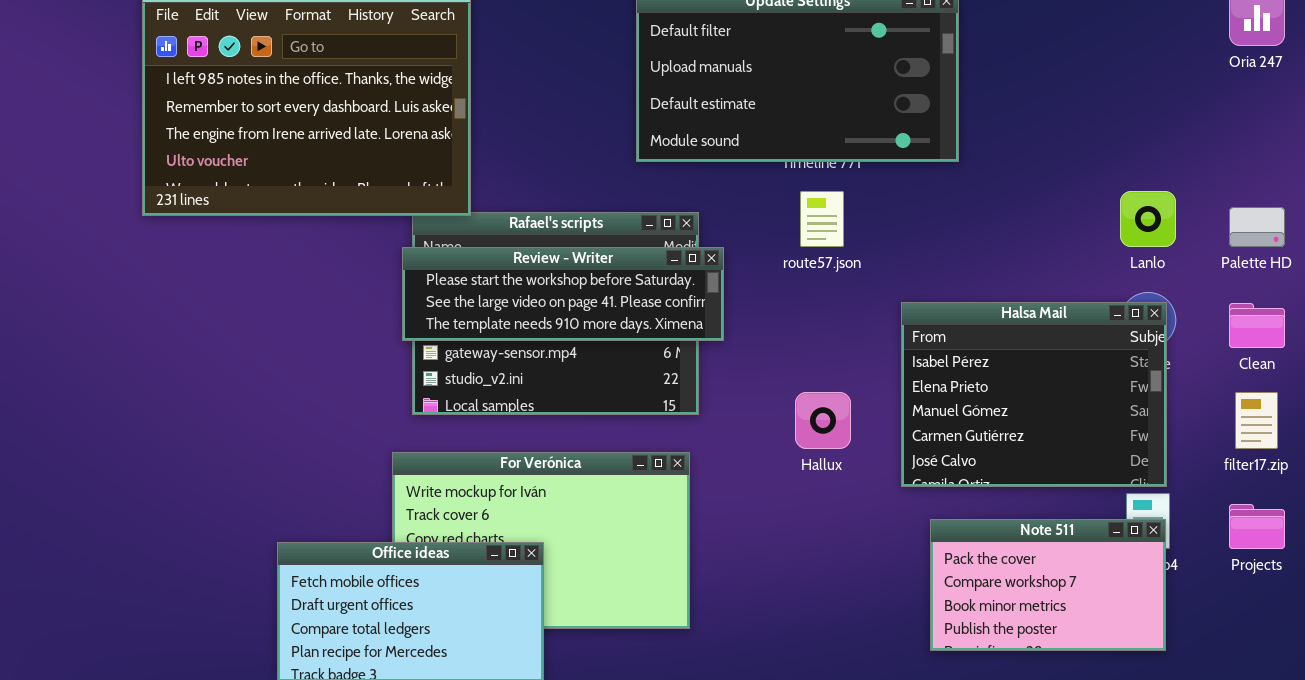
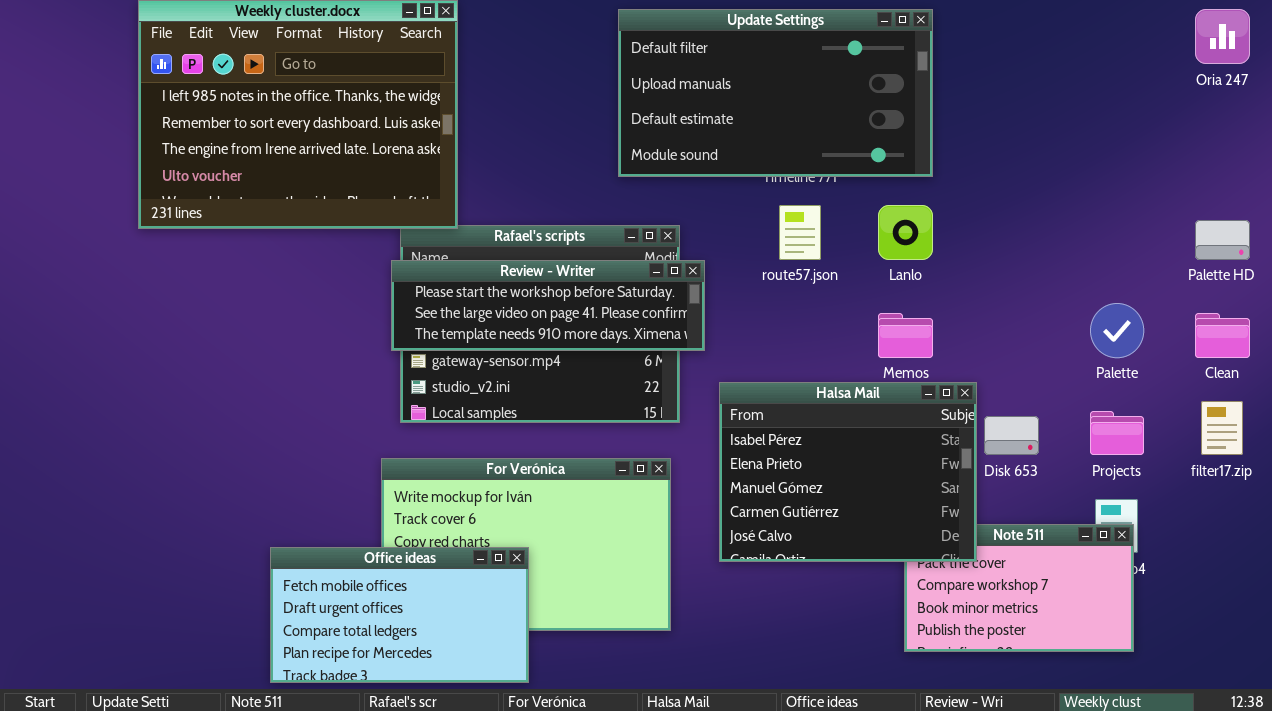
Lanlo: [1120,191,1176,247] -> [878,205,933,260], moved
Halsa Mail: [901,302,1167,487] -> [719,382,977,562], moved
Projects: [1229,504,1285,549] -> [1090,411,1144,455], moved

